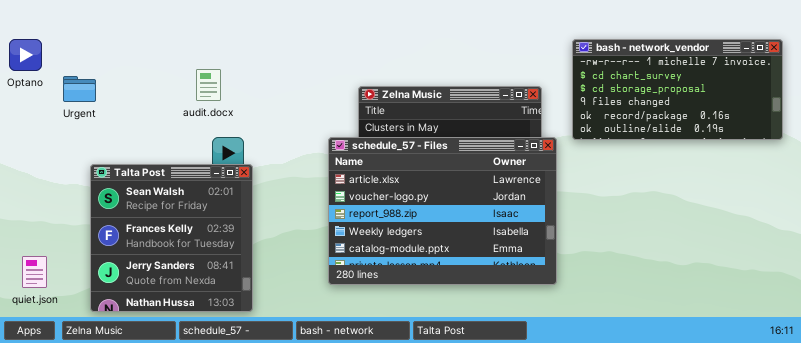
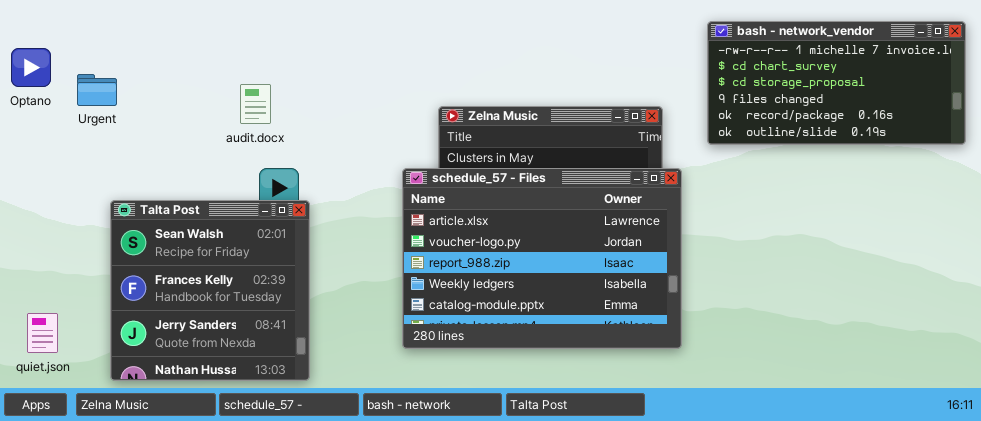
bash - network_vendor: [572,39,783,140] -> [707,21,966,145], moved
Urgent: [63,76,96,102] -> [77,74,117,106], moved

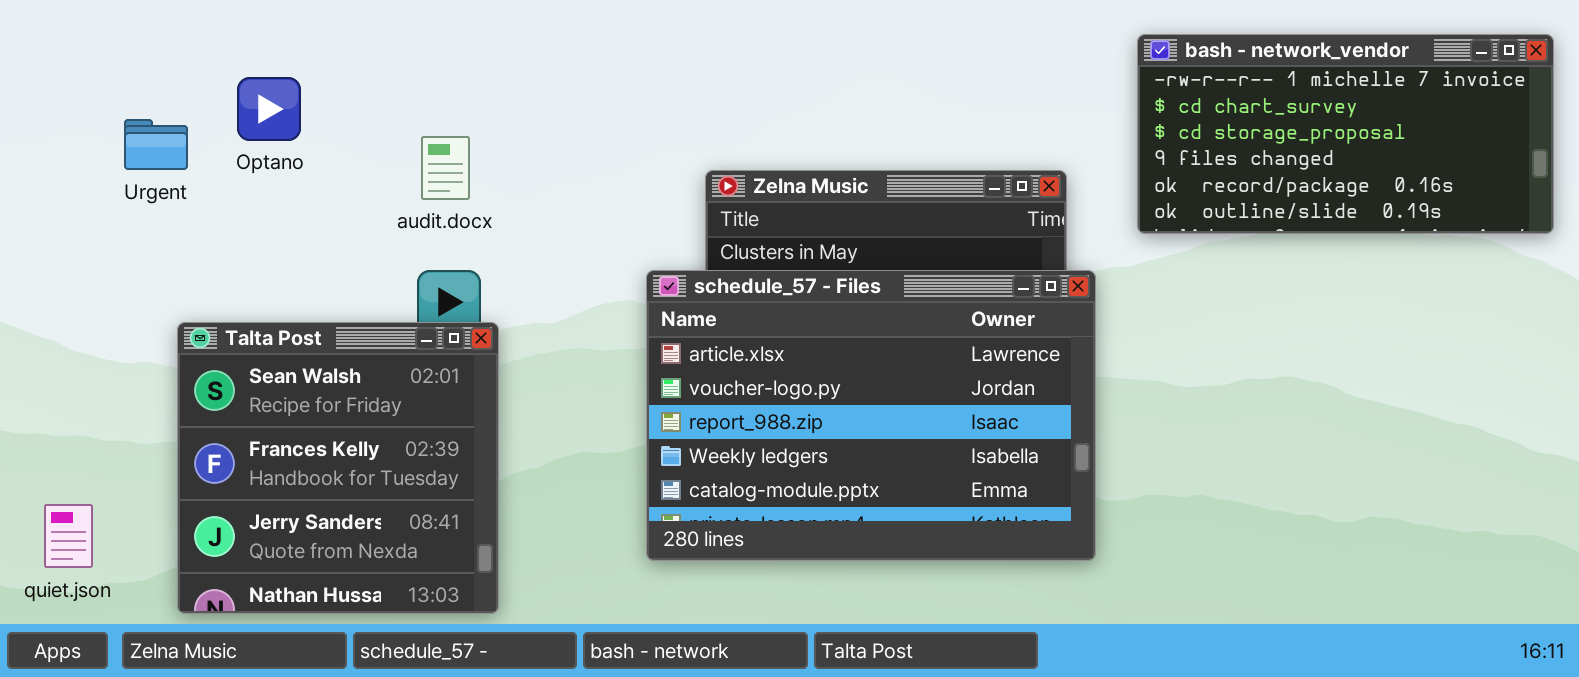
Optano: [11,48,51,87] -> [237,77,301,141], moved
audit.docx: [240,84,271,124] -> [421,136,470,200], moved

